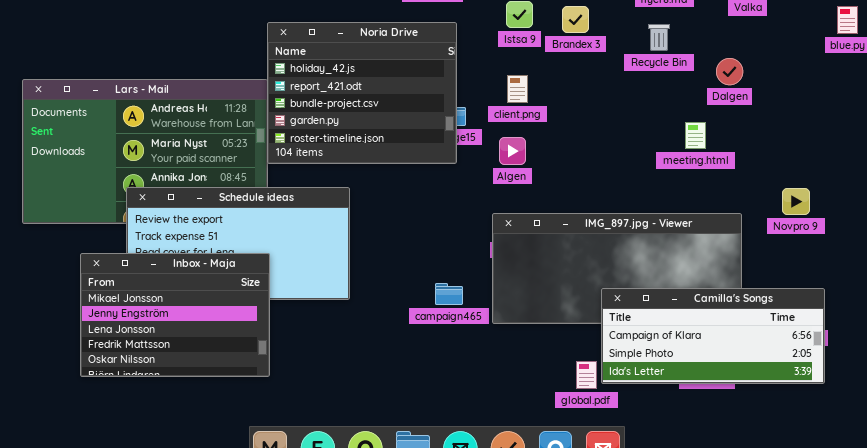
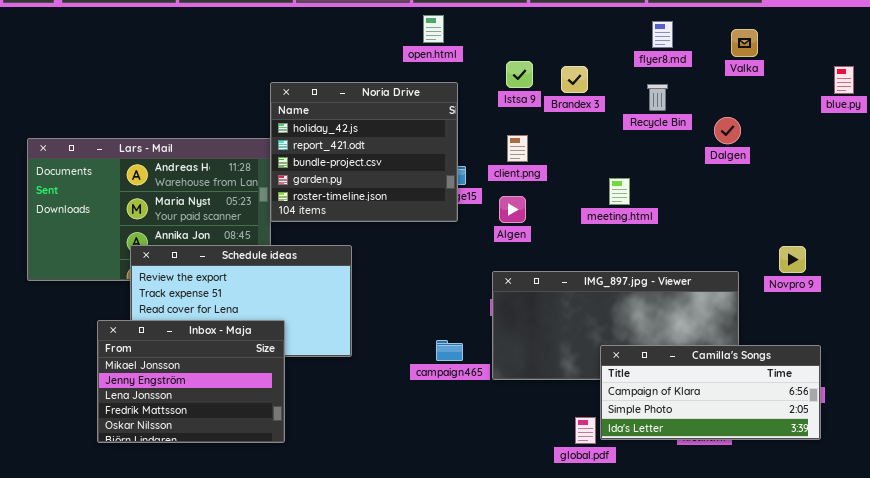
meeting.html: [685,122,706,149] -> [609,178,630,205], moved
Inbox - Maja: [80,253,270,377] -> [97,320,285,443], moved

